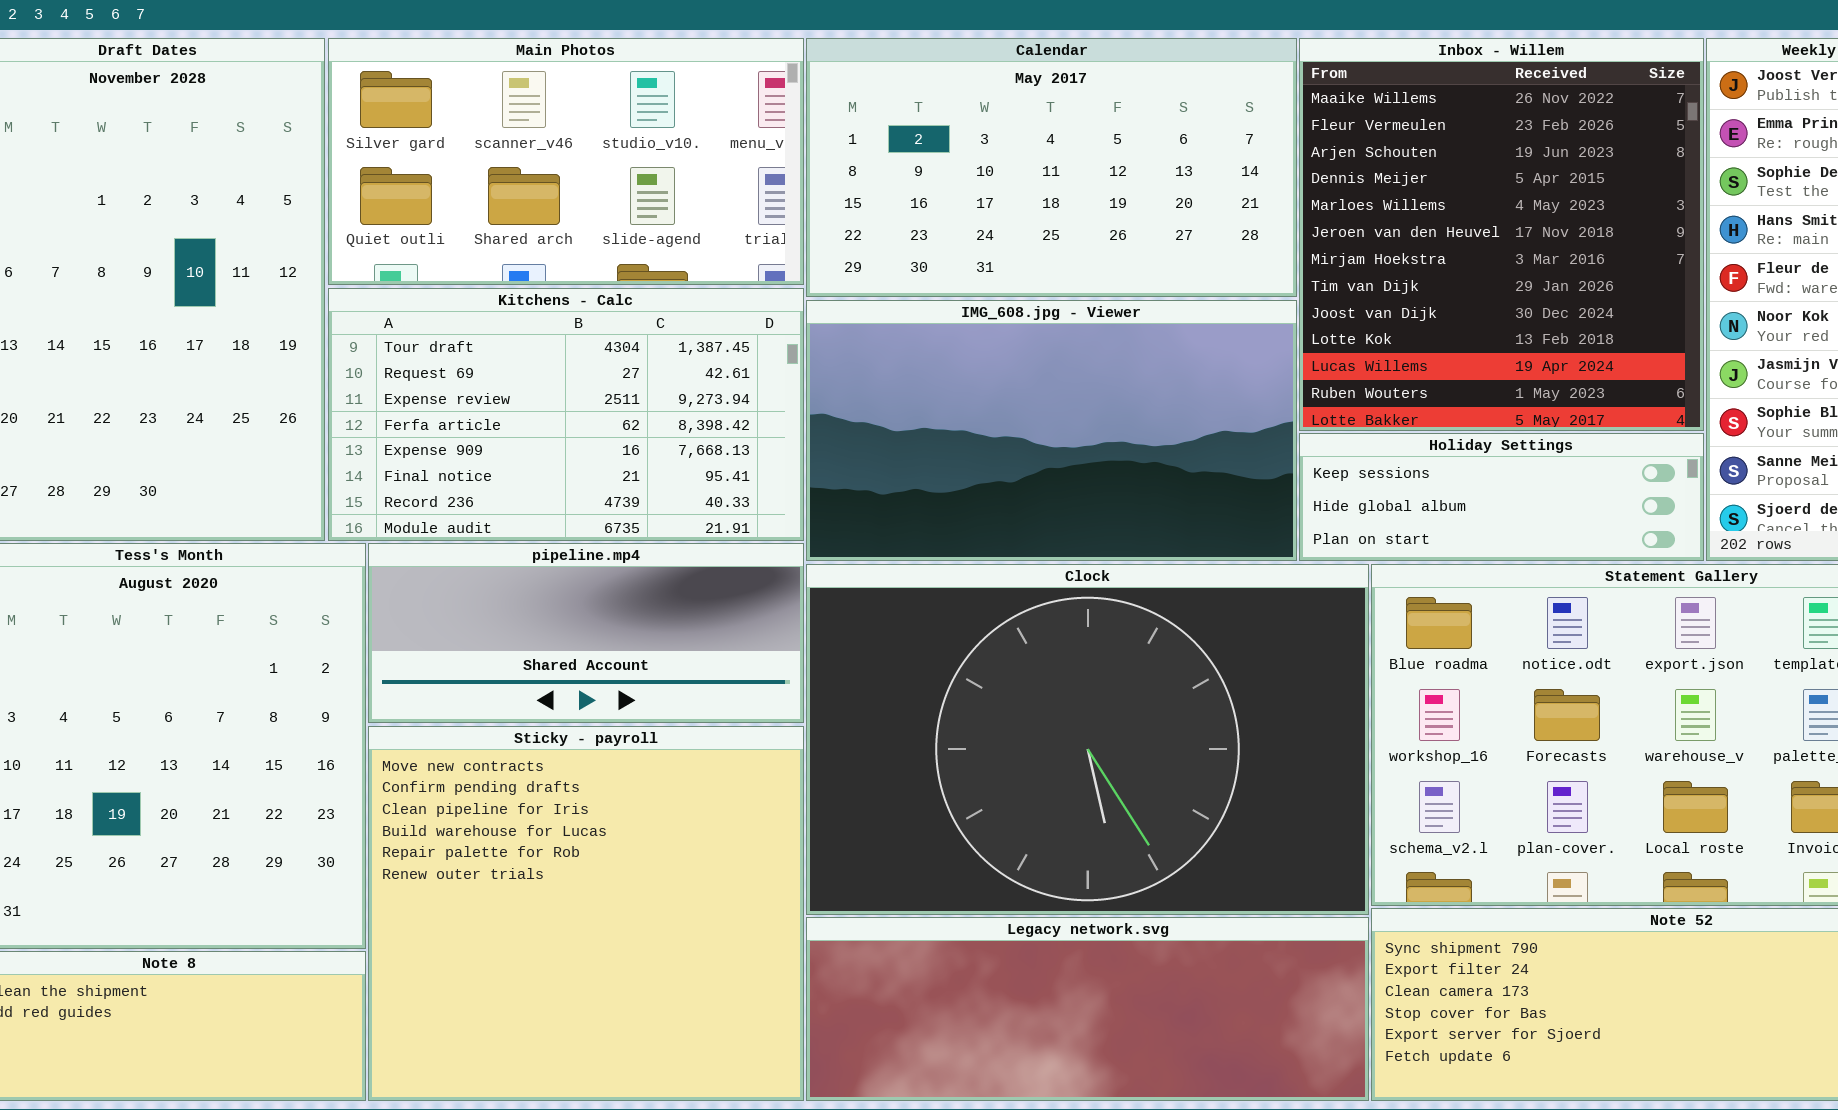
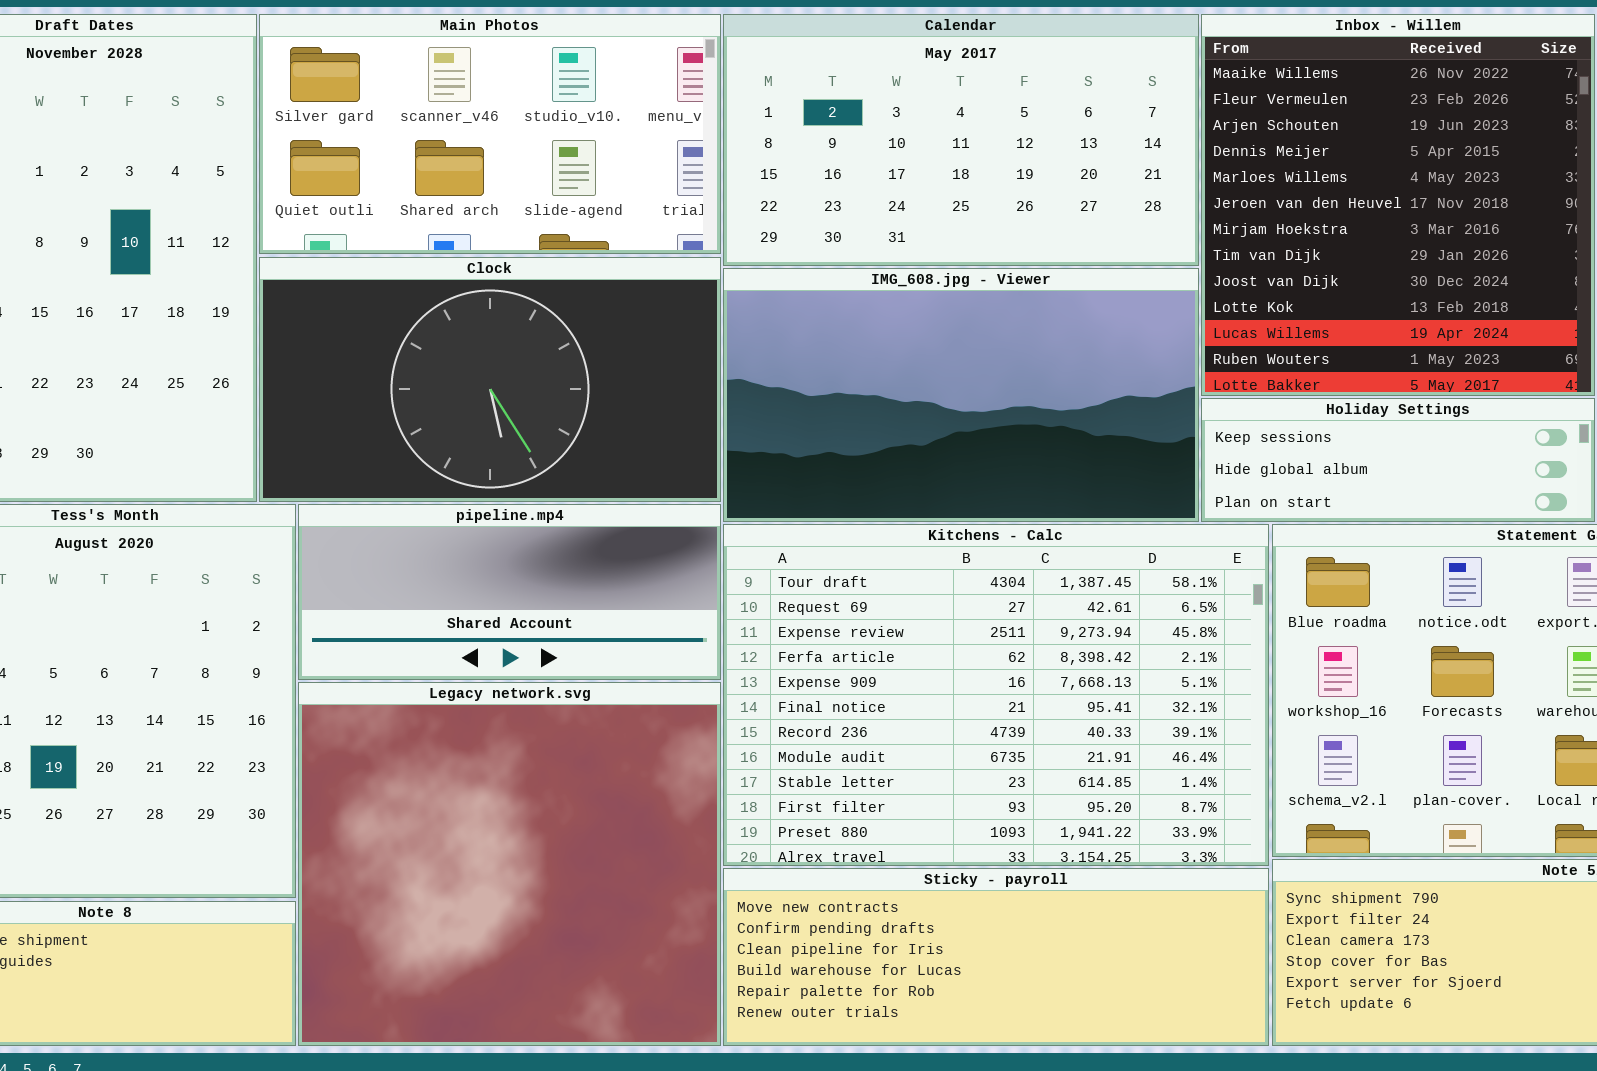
Kitchens - Calc: [328,288,804,541] -> [723,524,1269,866], moved, resized
Clock: [806,564,1369,915] -> [259,257,721,502], moved, resized
Sticky - payroll: [368,726,804,1101] -> [723,868,1269,1046], moved, resized
Legacy network.svg: [806,917,1369,1101] -> [298,682,721,1046], moved, resized

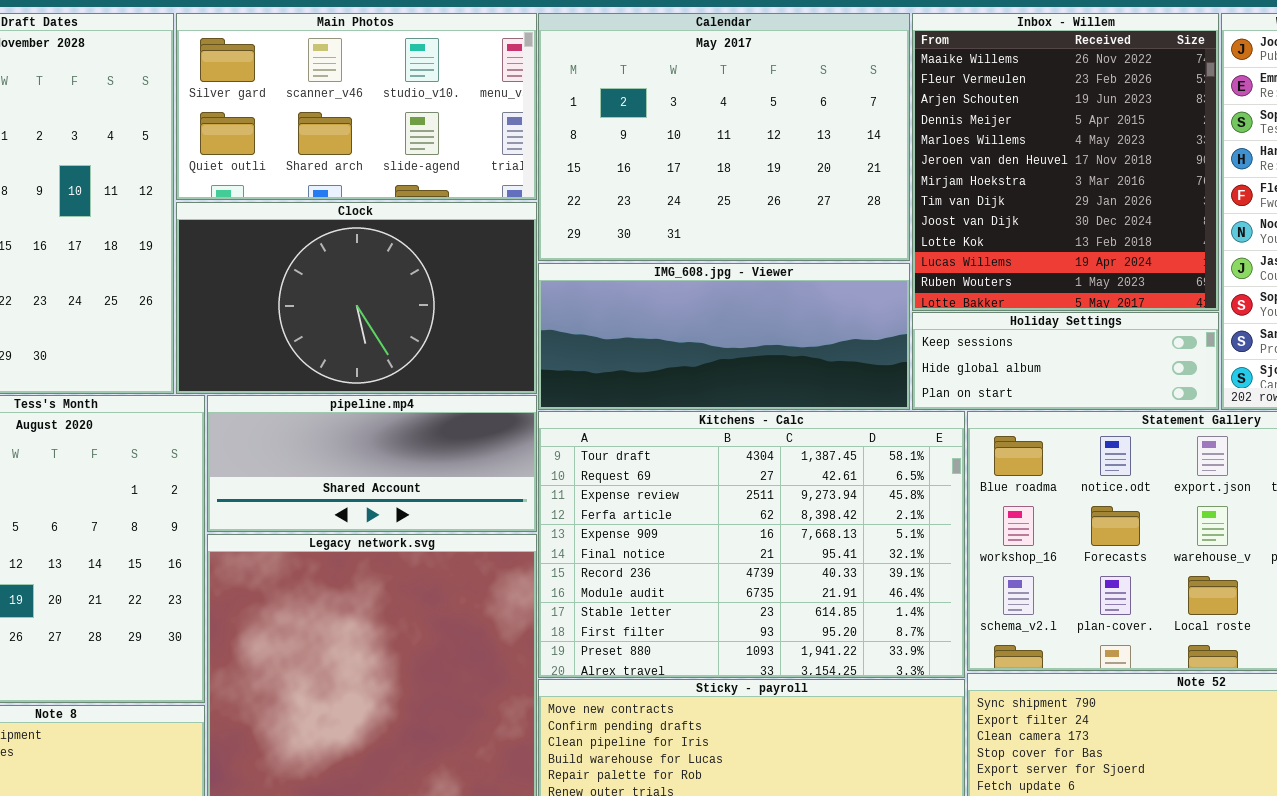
Calendar: [723,14,1199,266] -> [538,13,910,261], resized
IMG_608.jpg - Viewer: [723,268,1199,522] -> [538,263,910,410], resized

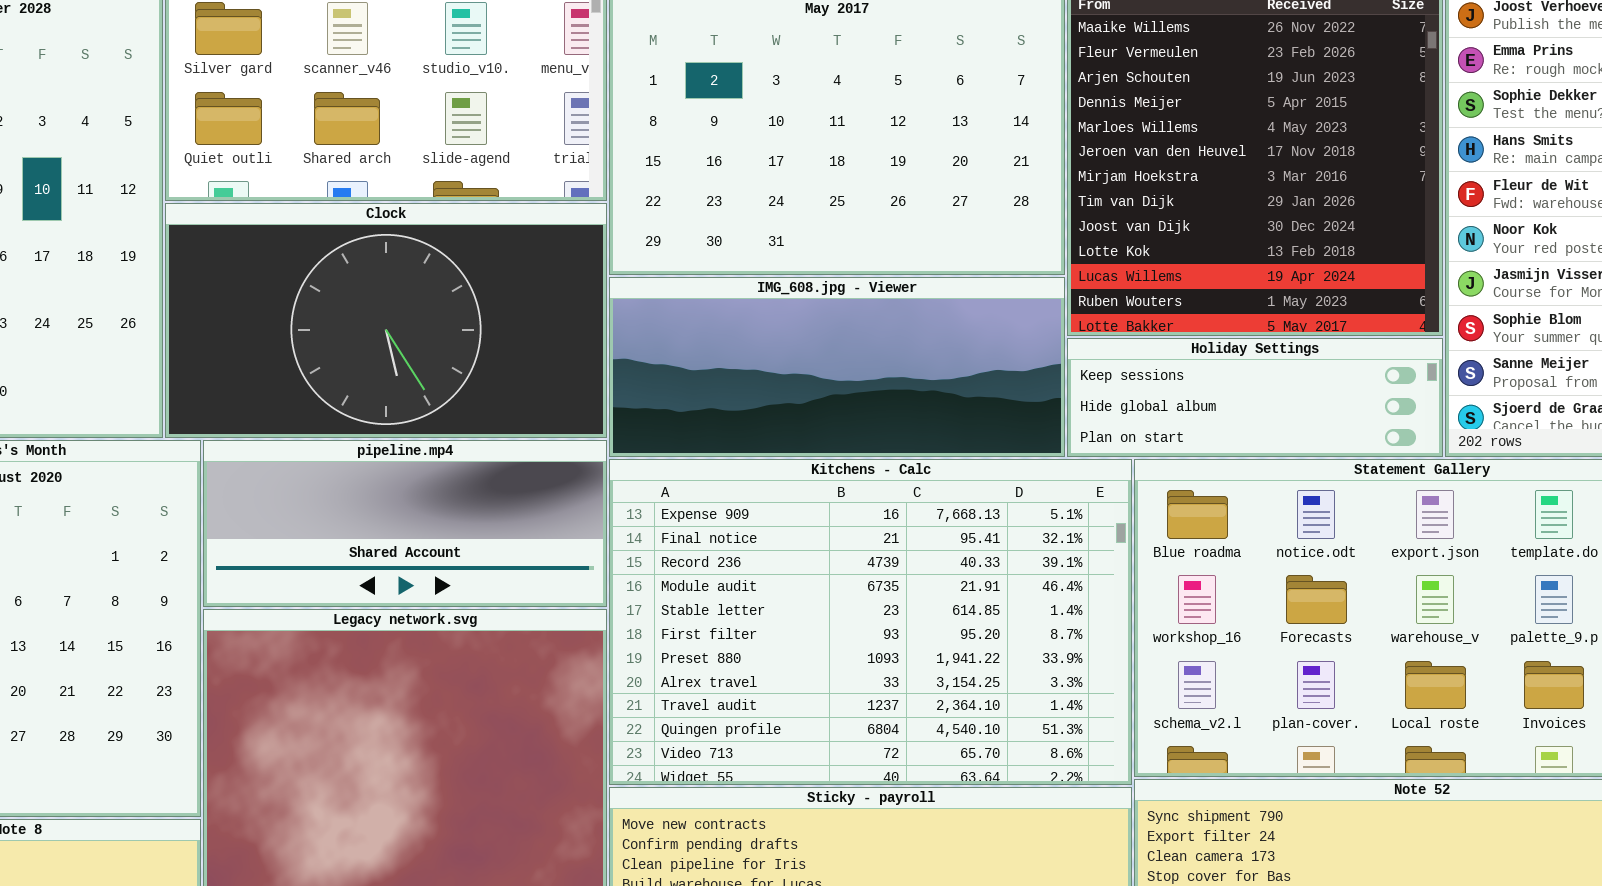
Kitchens - Calc: [538,411,965,678] -> [609,459,1132,785], scrolled down 4 rows

